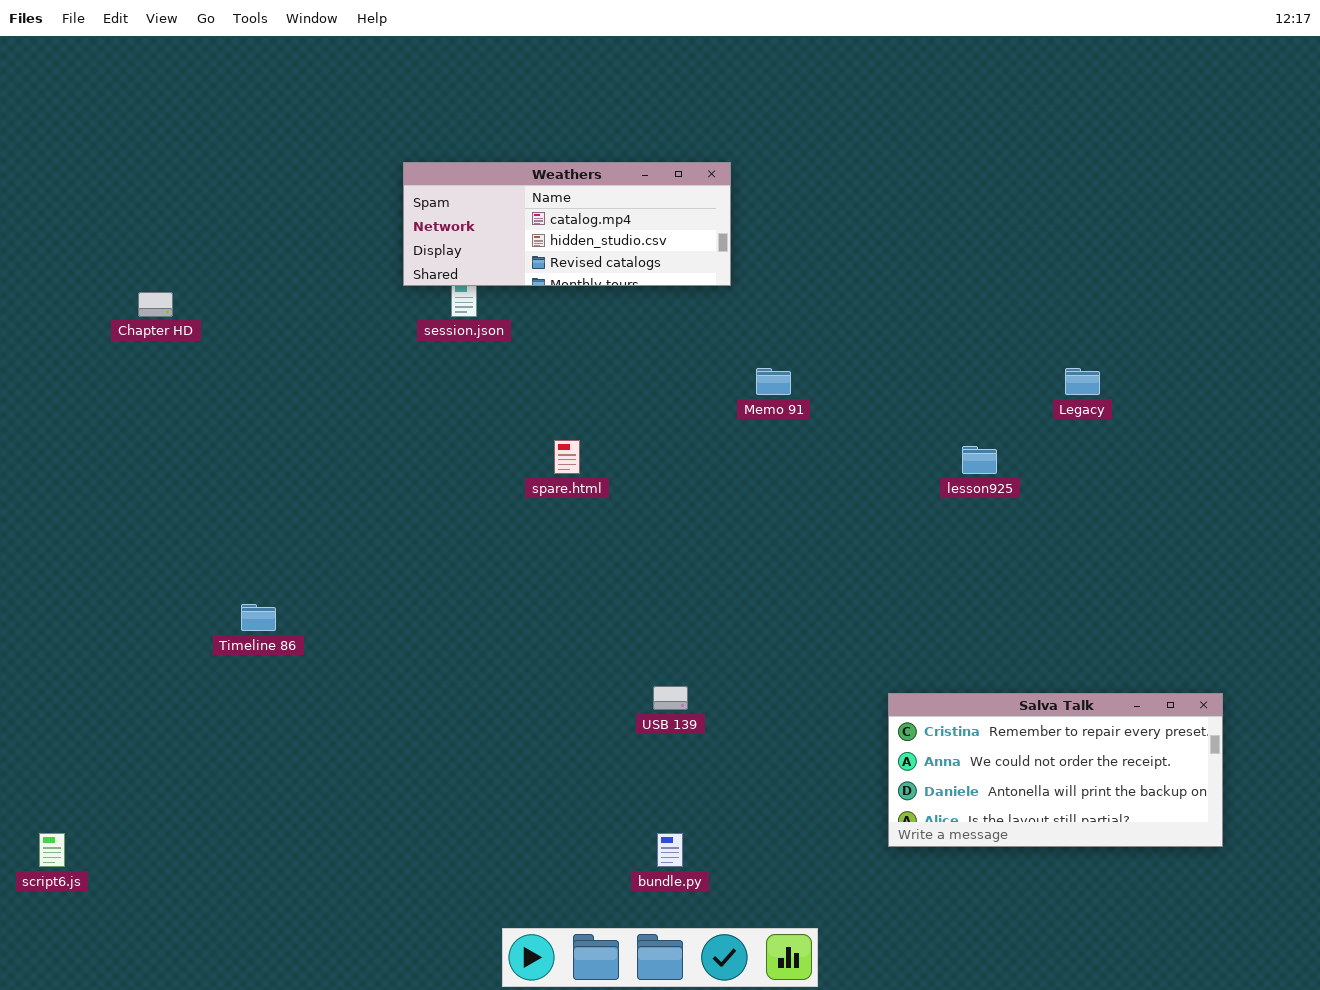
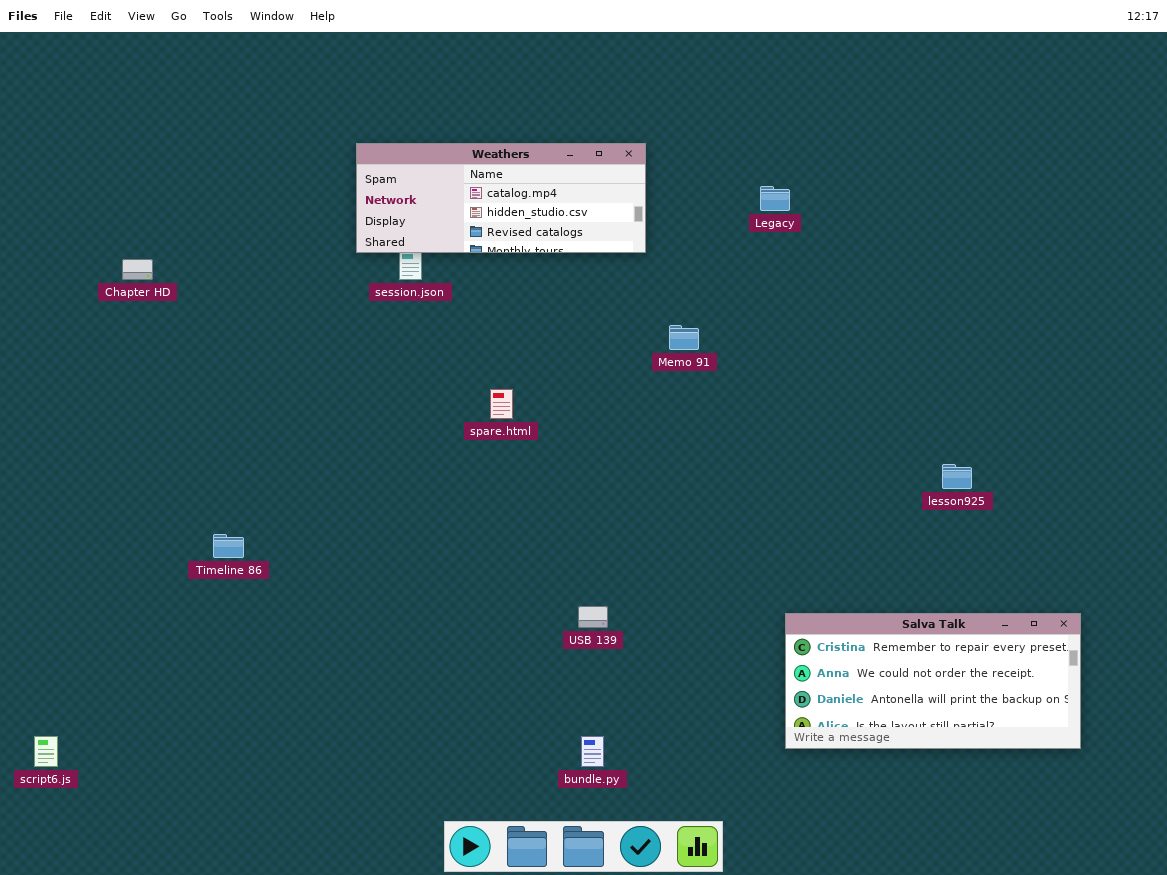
Legacy: [1065,368,1100,395] -> [760,186,790,211], moved
lesson925: [962,446,997,474] -> [942,464,972,489], moved

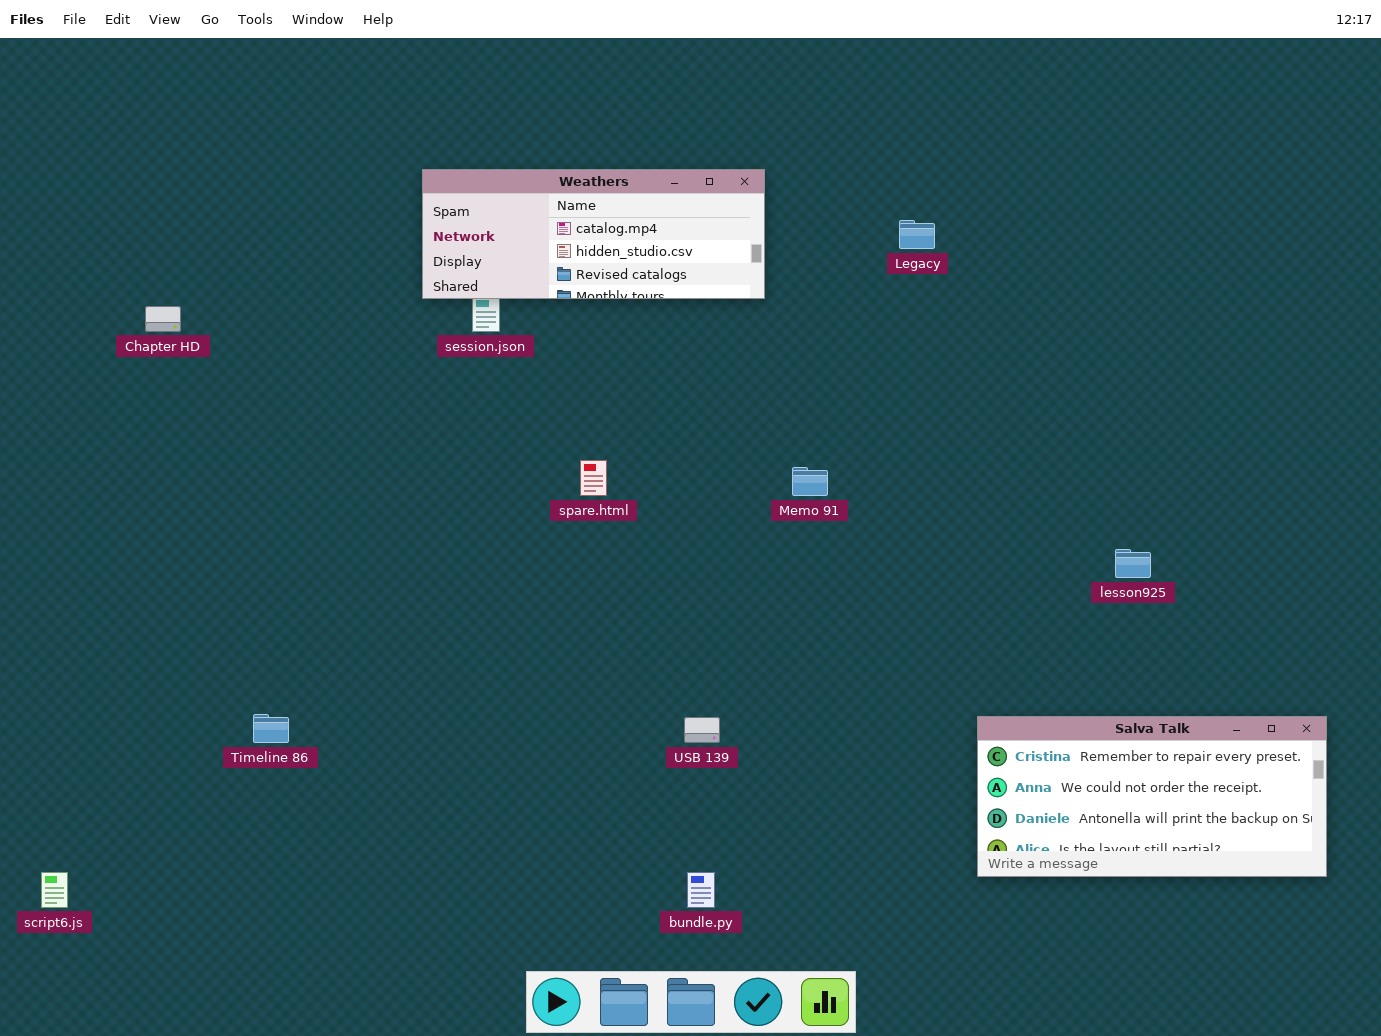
Memo 91: [669,325,699,350] -> [792,467,828,496], moved
Timeline 86: [213,534,244,558] -> [253,714,289,743], moved
Salva Talk: [785,613,1081,749] -> [977,716,1327,877], moved

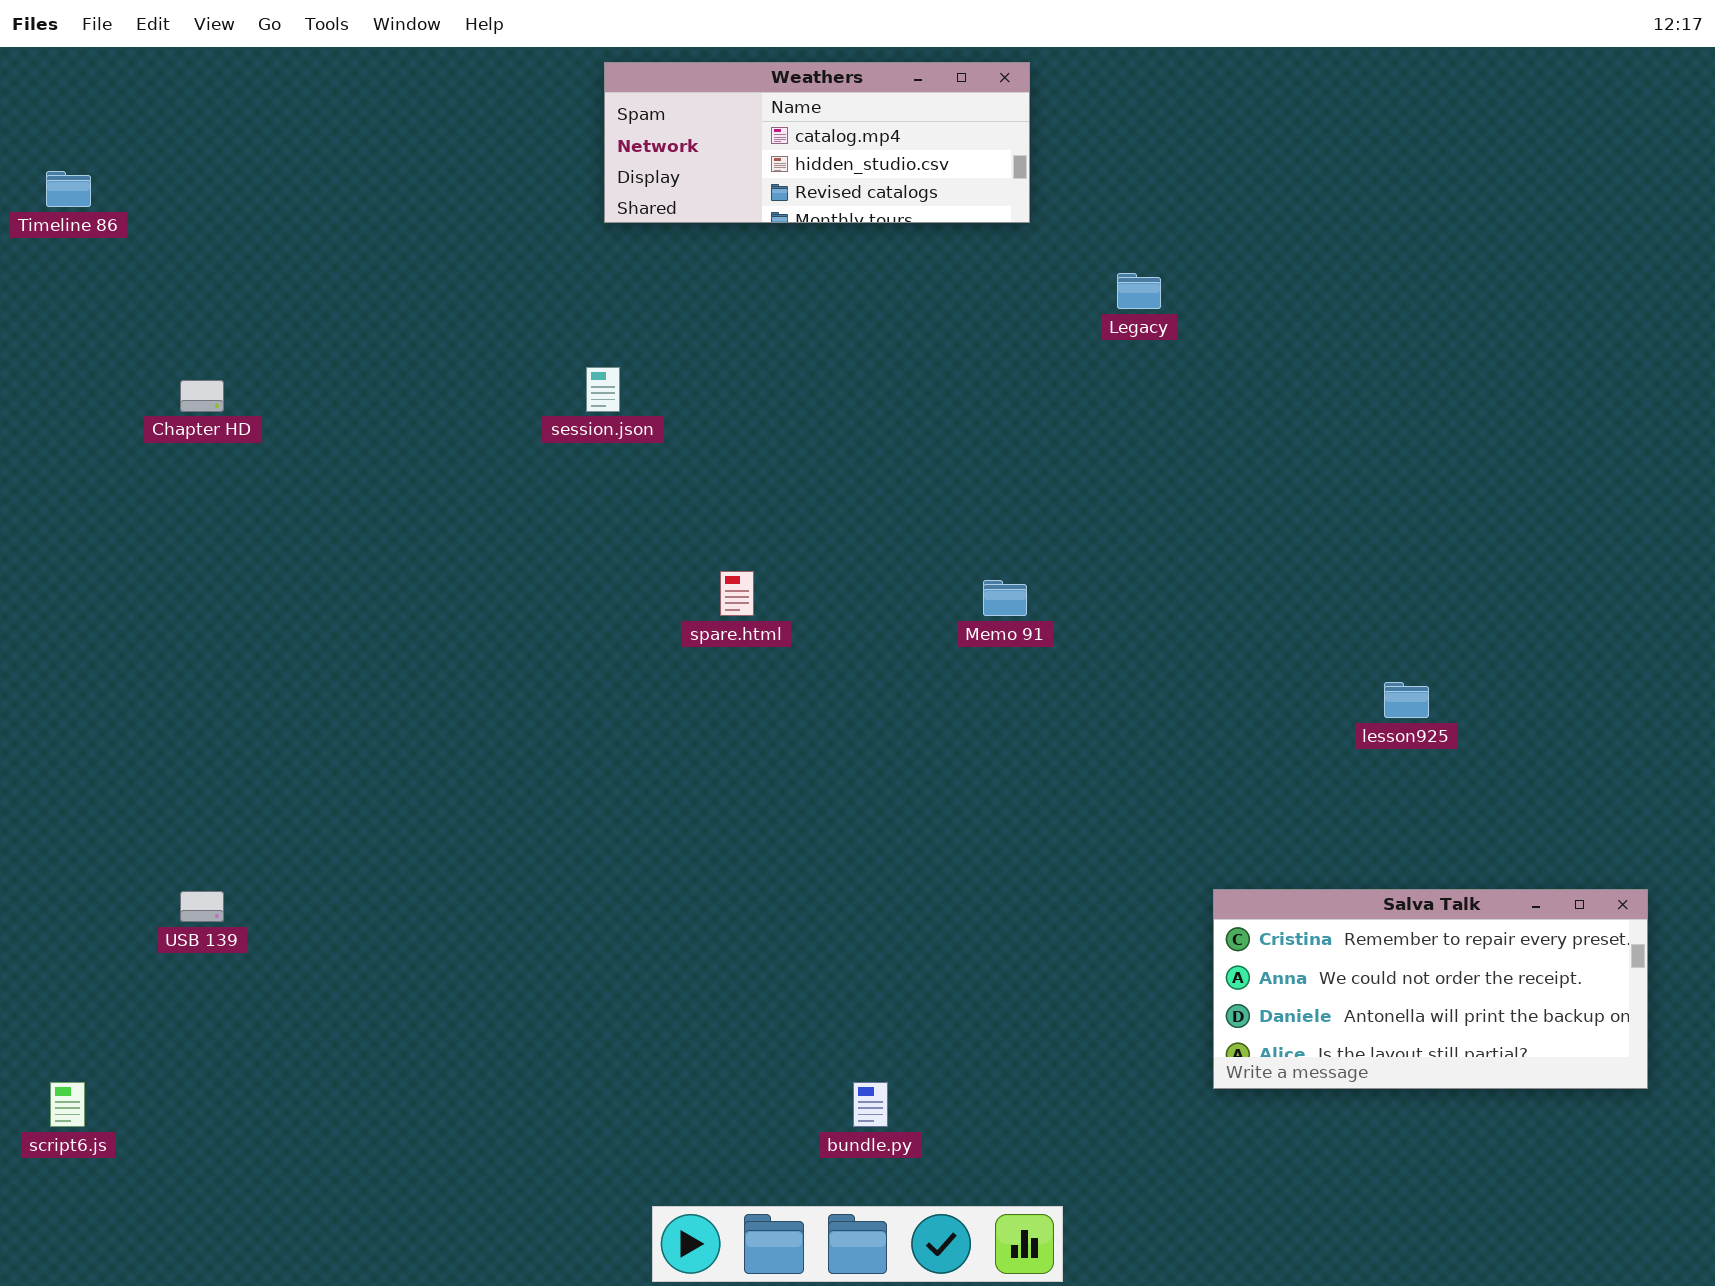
Weathers: [422,169,765,299] -> [604,62,1030,223], moved
Timeline 86: [253,714,289,743] -> [46,171,91,207], moved
USB 139: [684,717,720,743] -> [180,891,224,922], moved

